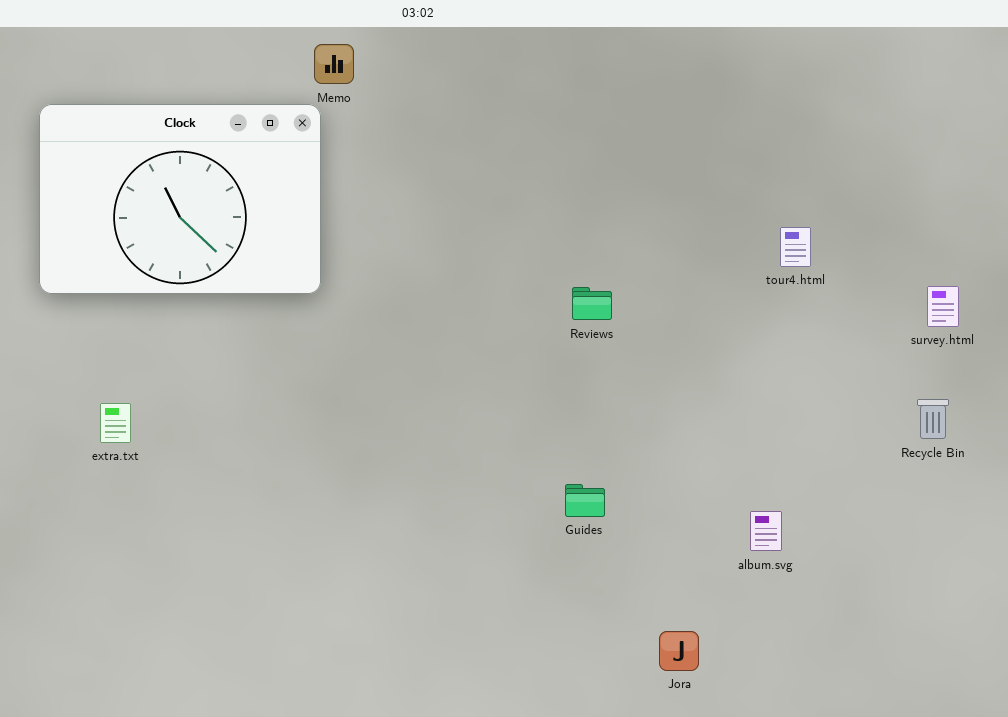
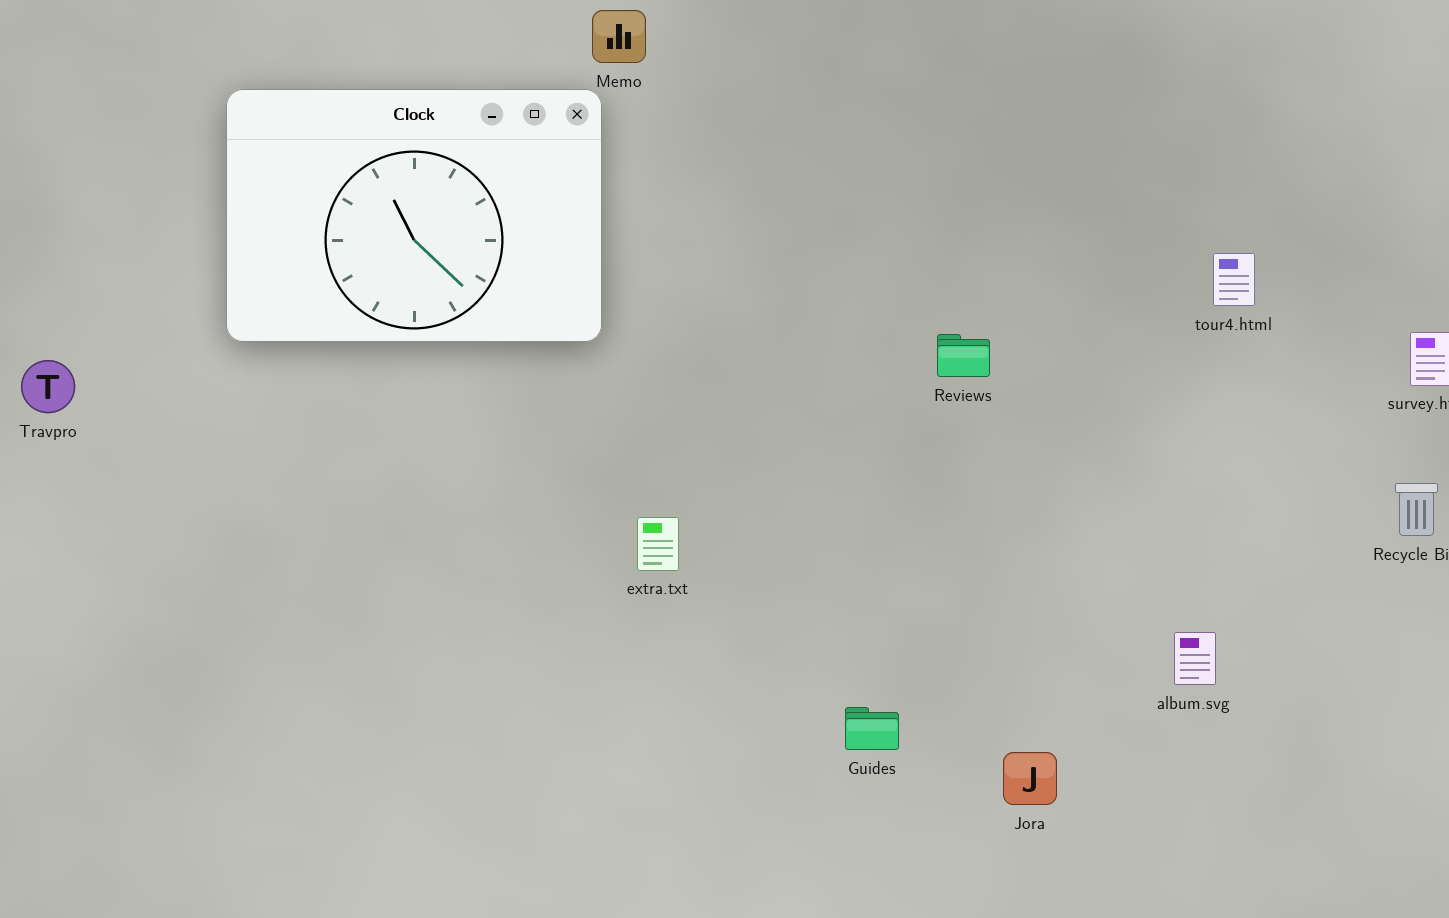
extra.txt: [100,403,131,443] -> [637,517,679,571], moved
Guides: [565,484,605,517] -> [845,707,899,750], moved
Jora: [659,631,699,671] -> [1003,752,1057,805], moved

